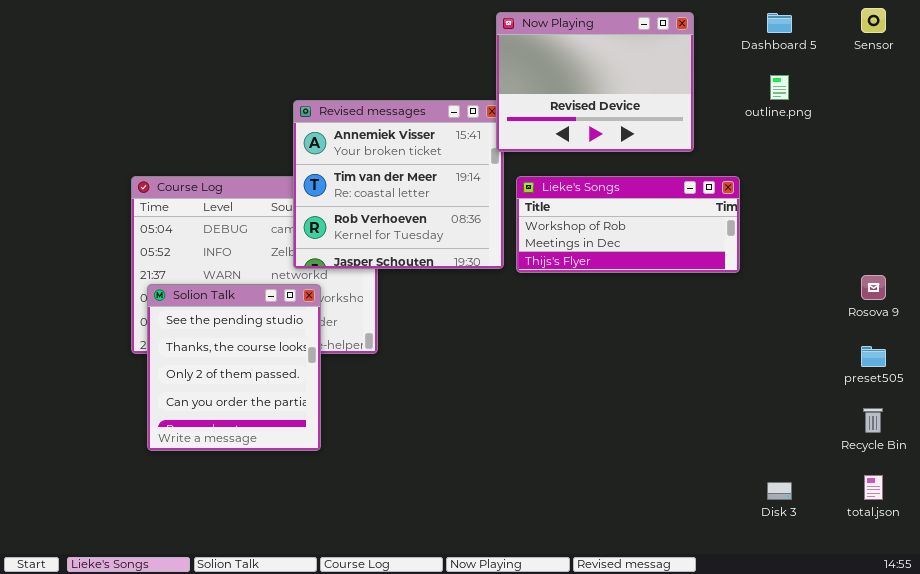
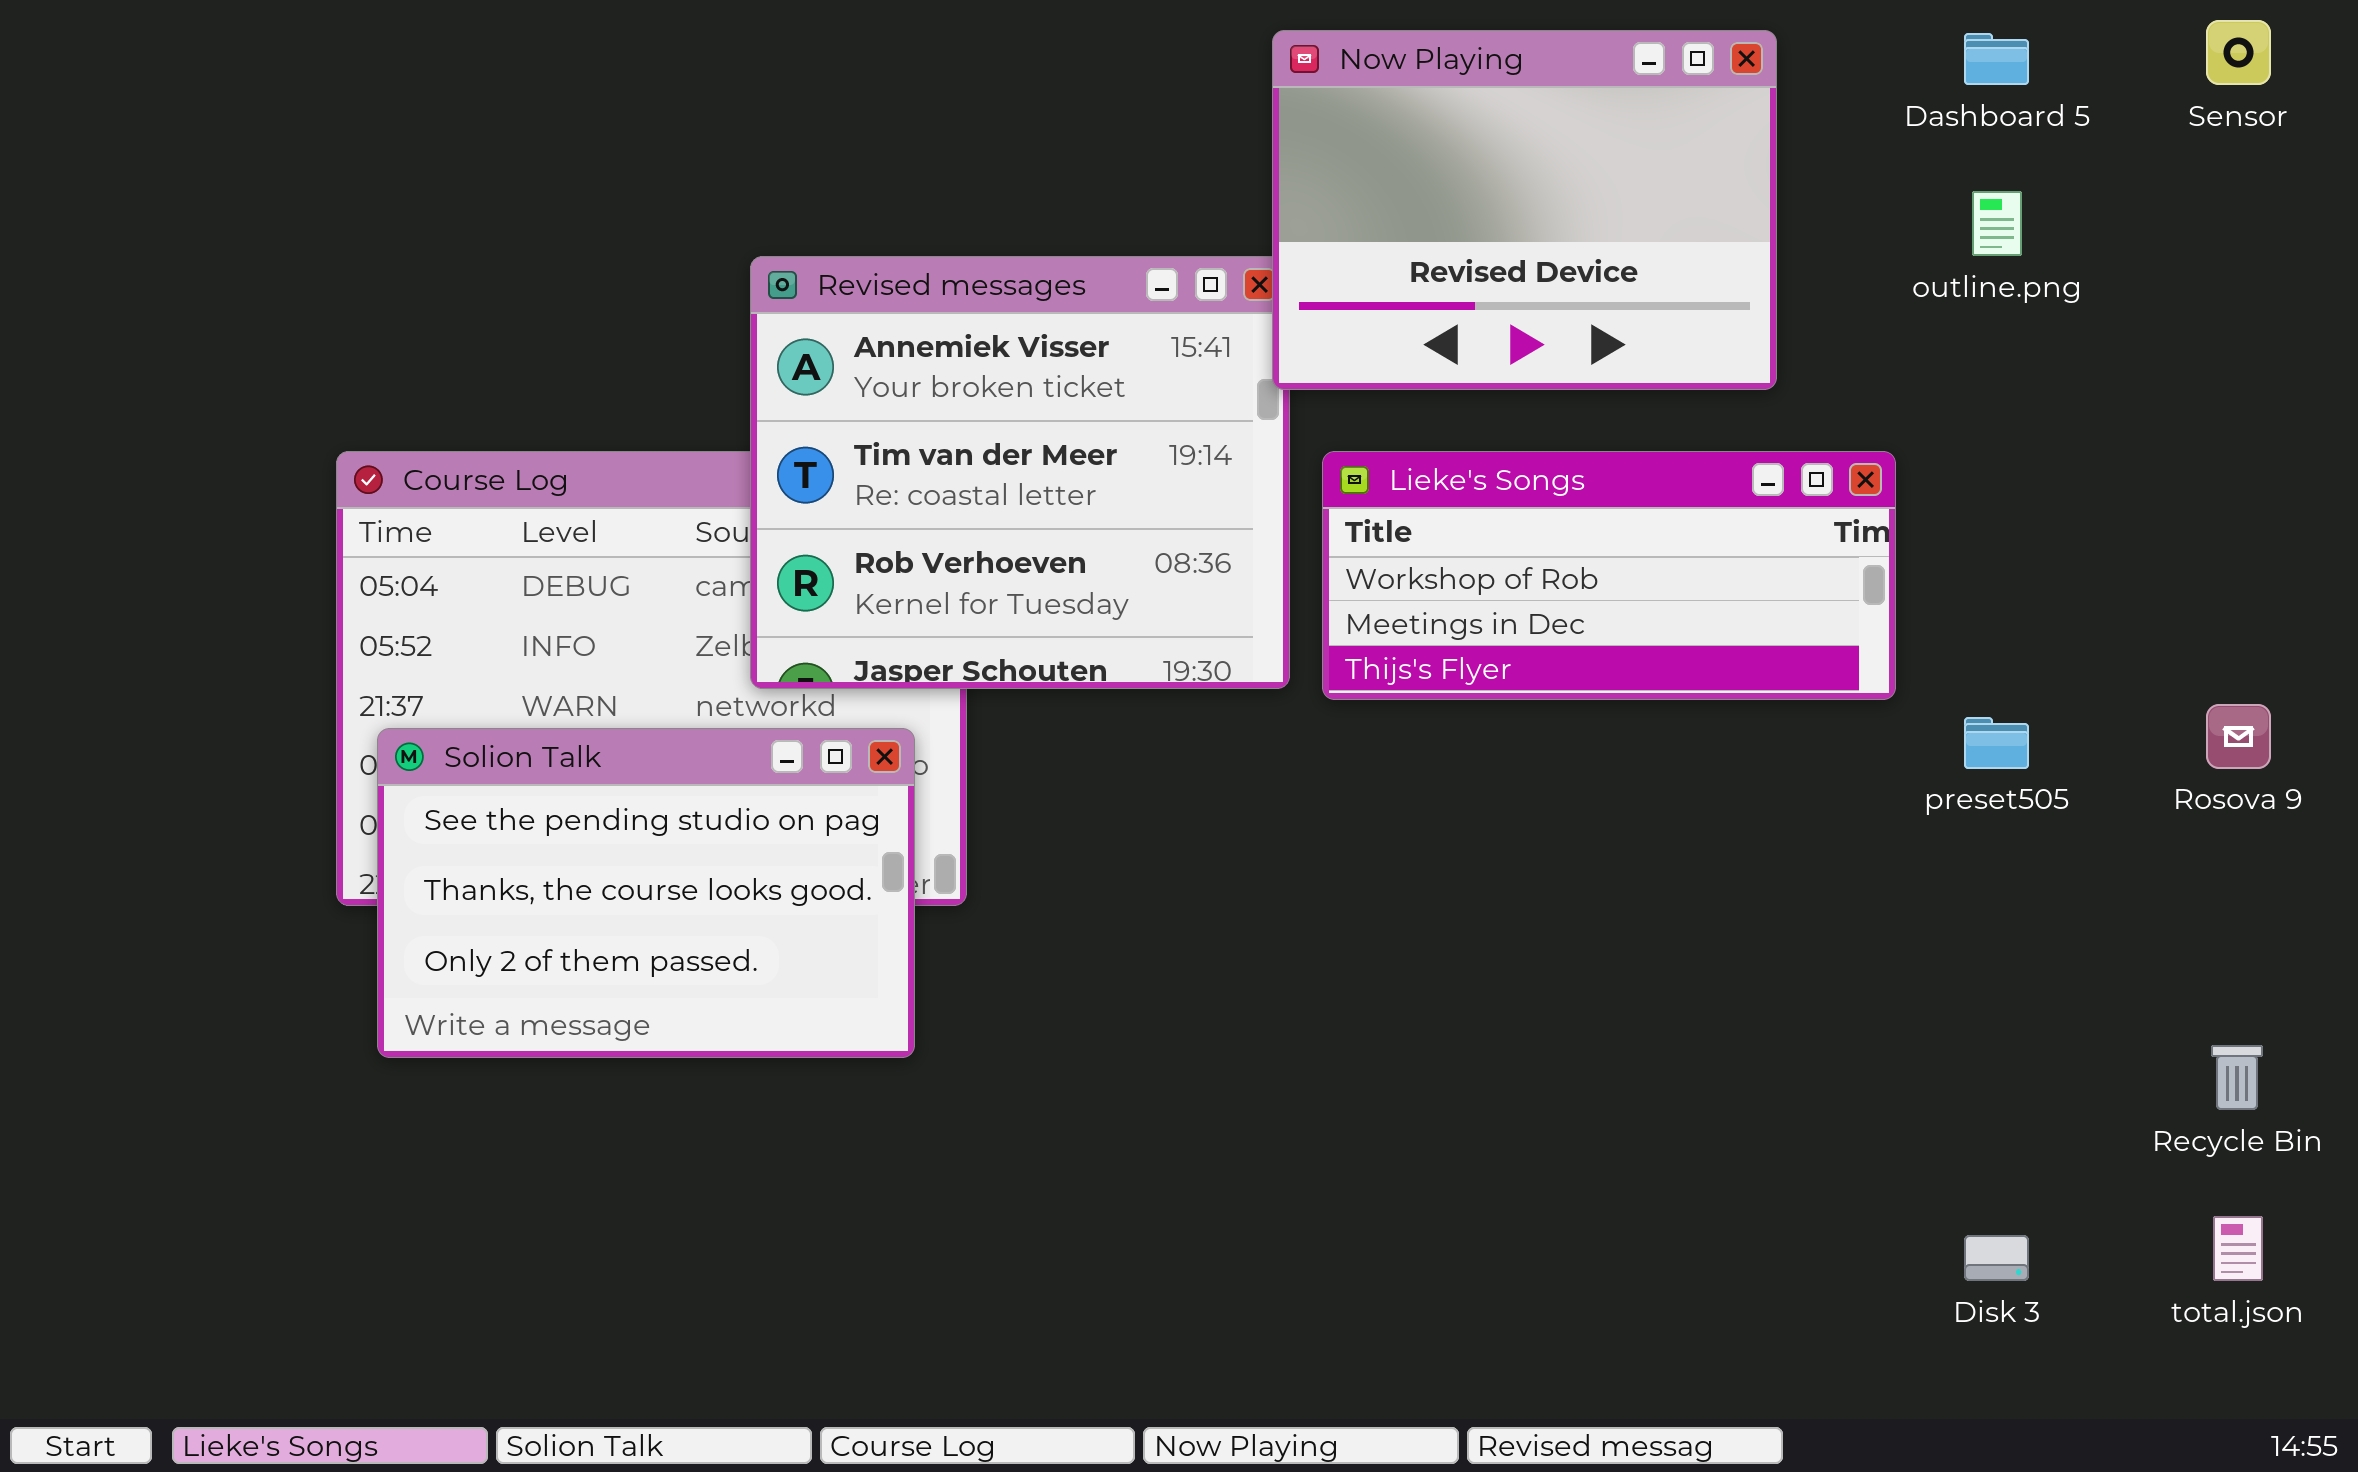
Solion Talk: [147,284,321,451] -> [377,728,915,1058], resized
preset505: [861,346,886,367] -> [1964,717,2029,769], moved

